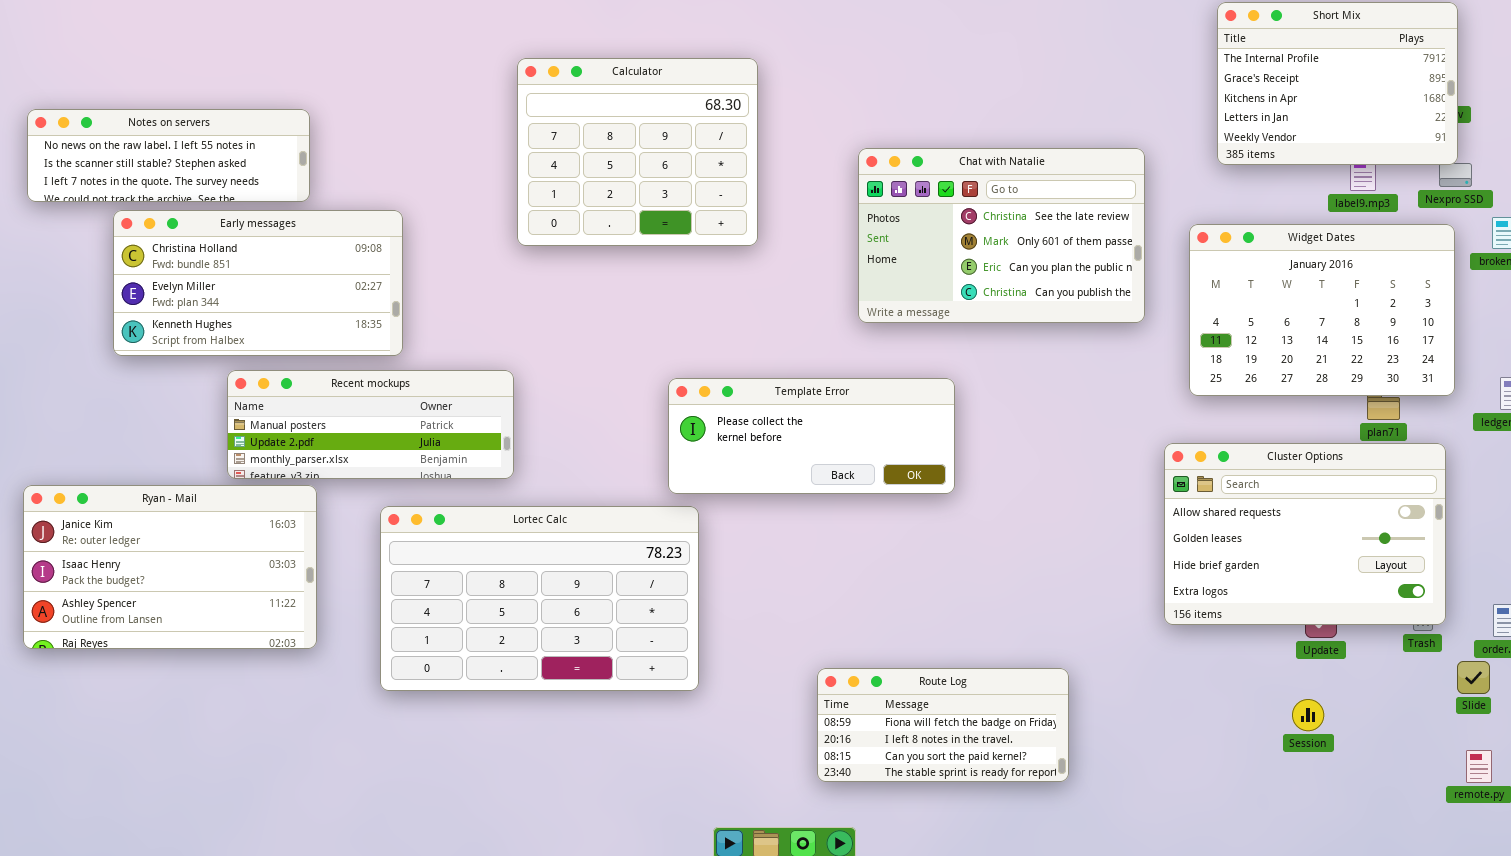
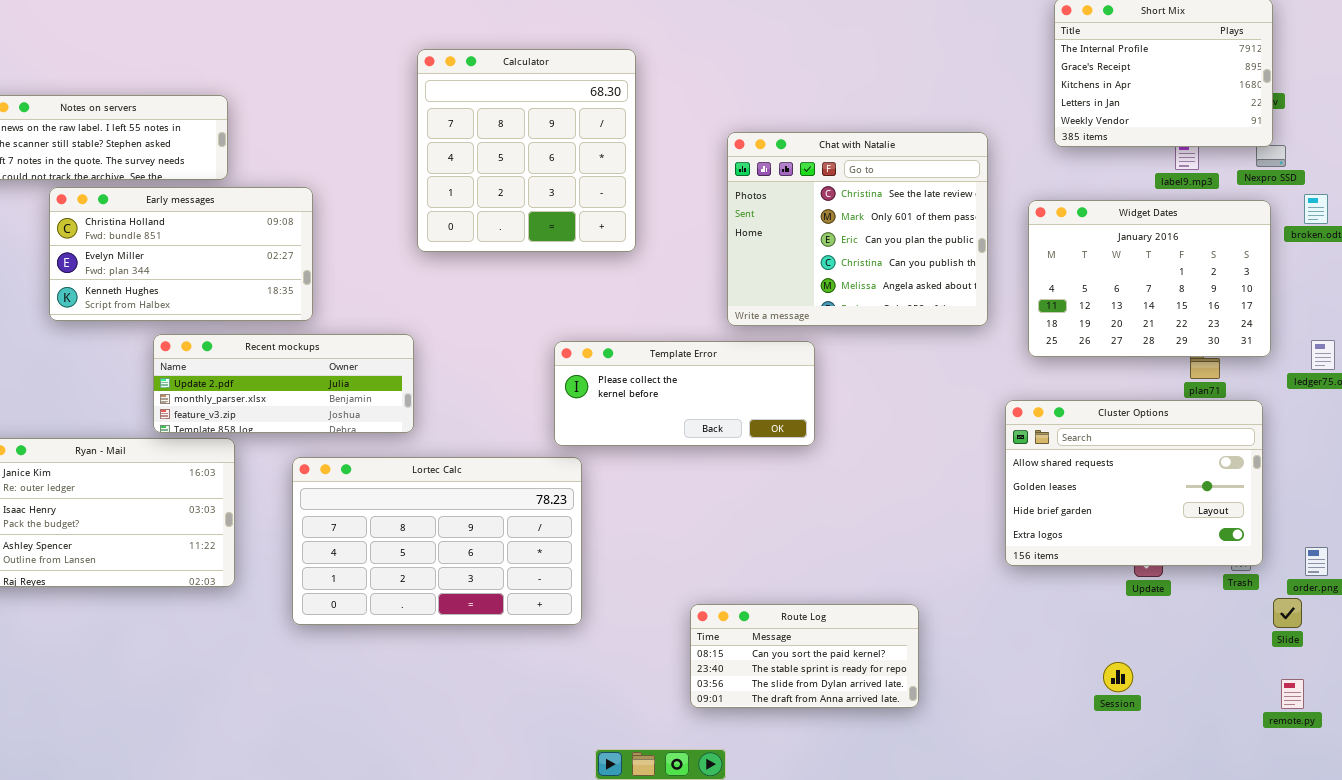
Calculator: [517,58,758,246] -> [417,49,636,252], resized
Chat with Natalie: [858,148,1145,323] -> [727,132,988,326], resized
Recent mockups: [227,370,514,479] -> [153,334,414,433], scrolled down 1 row
Route Log: [817,668,1069,782] -> [690,604,919,708], scrolled down 2 rows
Session: [1292,699,1324,731] -> [1103,662,1133,692], moved

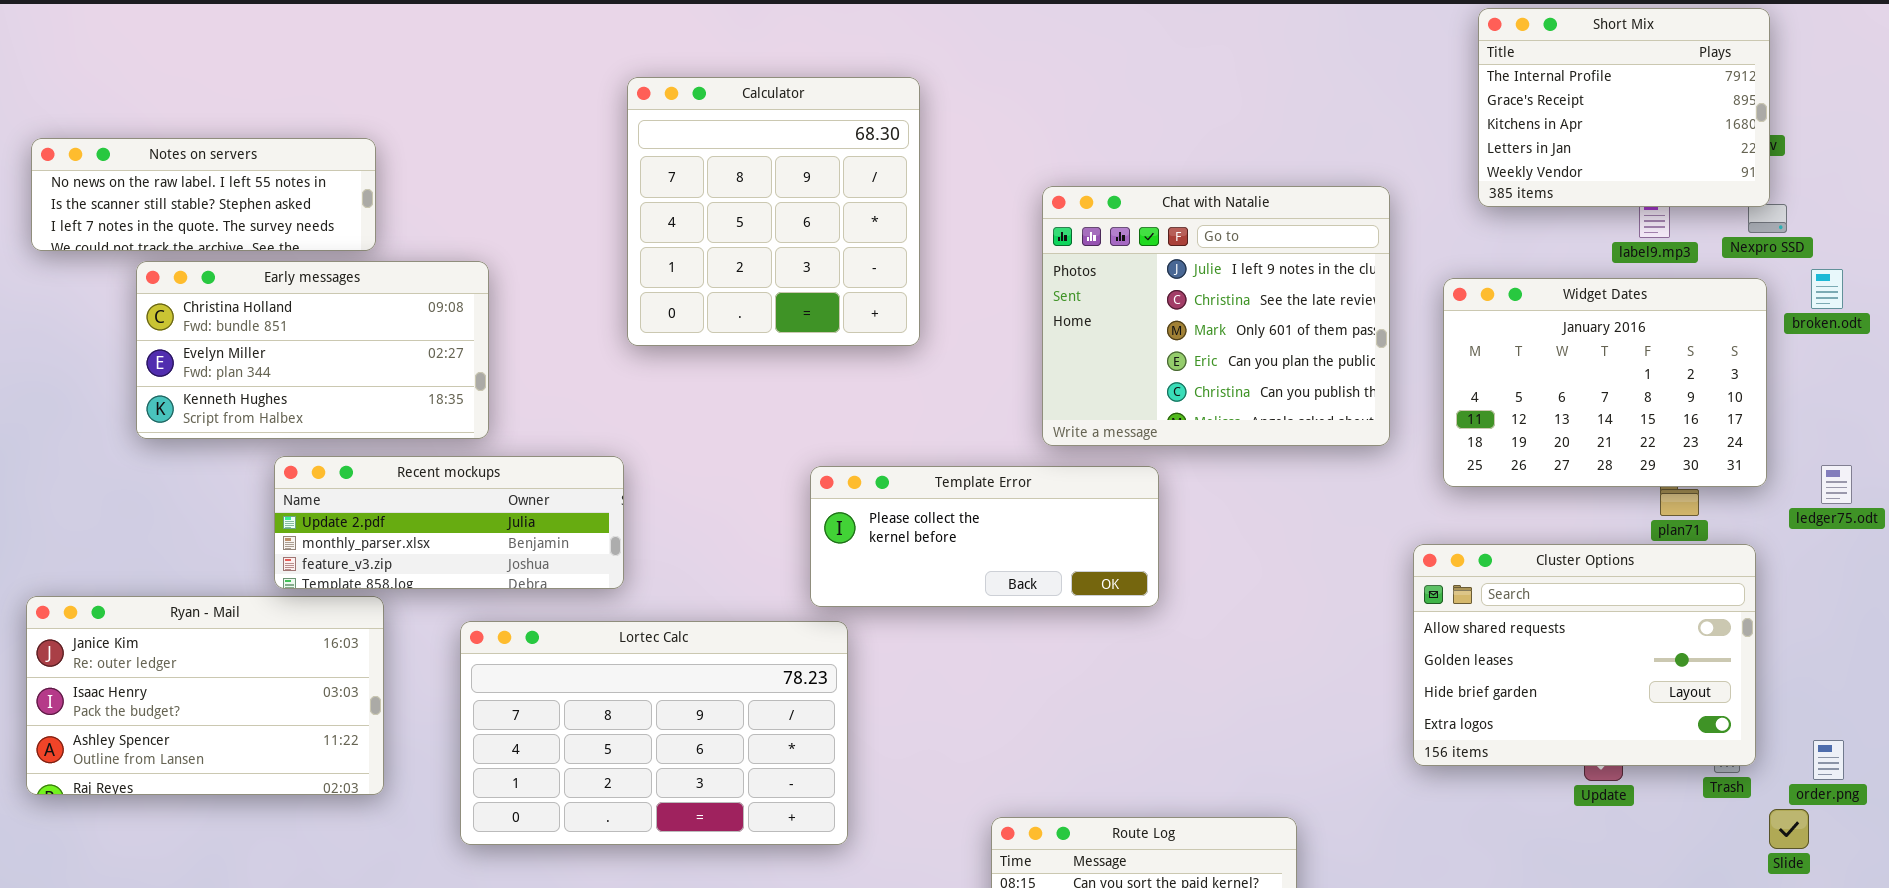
Chat with Natalie: [727,132,988,326] -> [1042,186,1390,446], scrolled up 1 row

